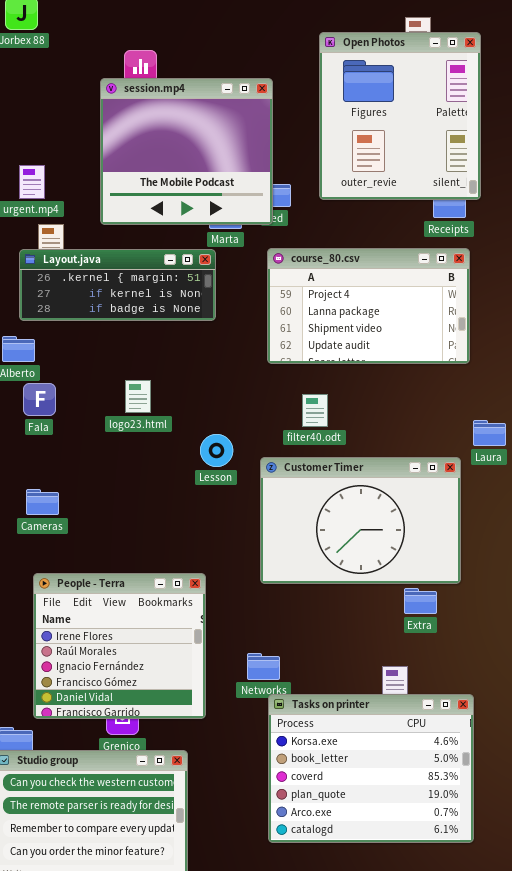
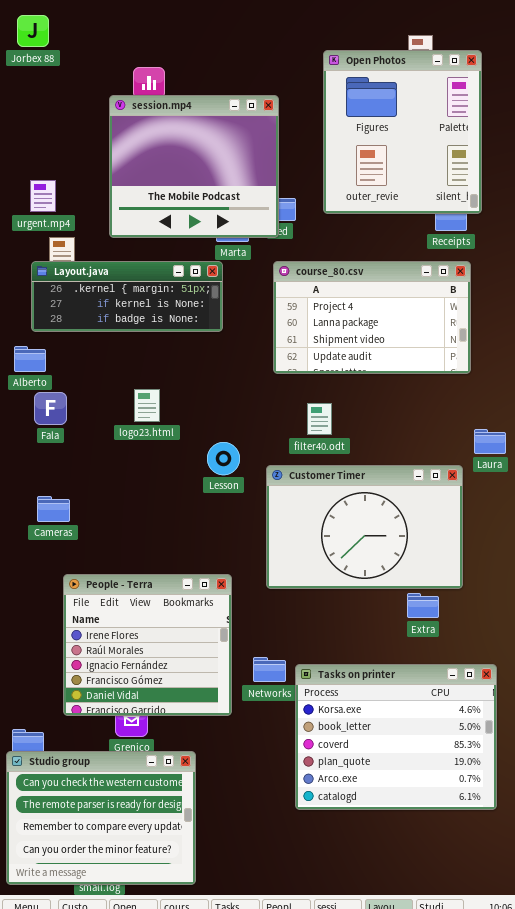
People - Terra: [33,573,206,719] -> [63,574,232,716], moved
Tasks on printer: [268,694,474,843] -> [295,664,497,810], moved

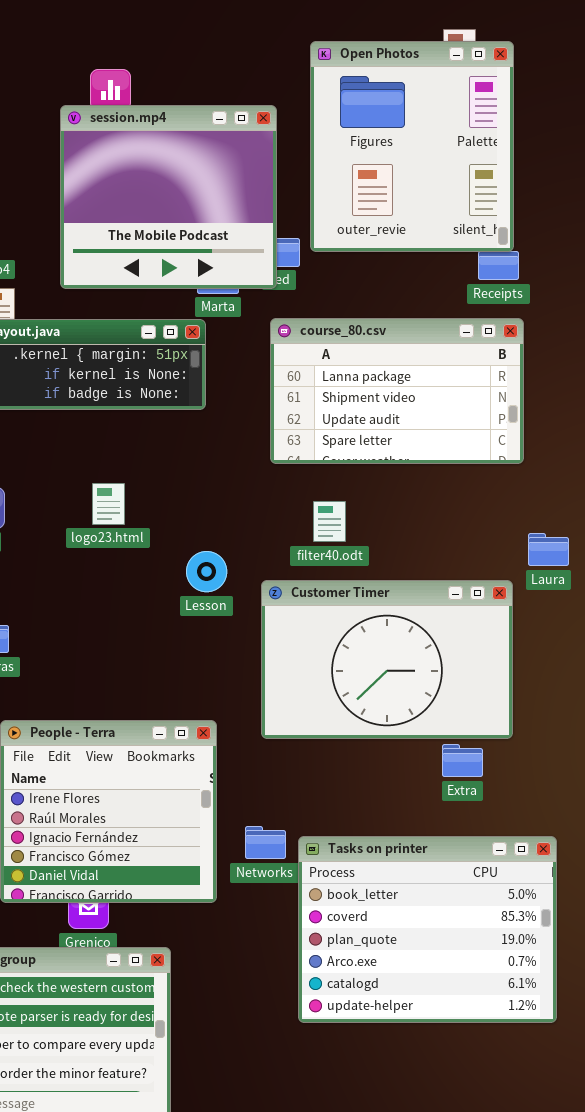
Open Photos: [323,50,482,214] -> [310,41,514,252], moved
course_80.csv: [273,261,471,374] -> [270,318,524,464], scrolled down 1 row
Tasks on printer: [295,664,497,810] -> [298,836,557,1023], scrolled down 1 row

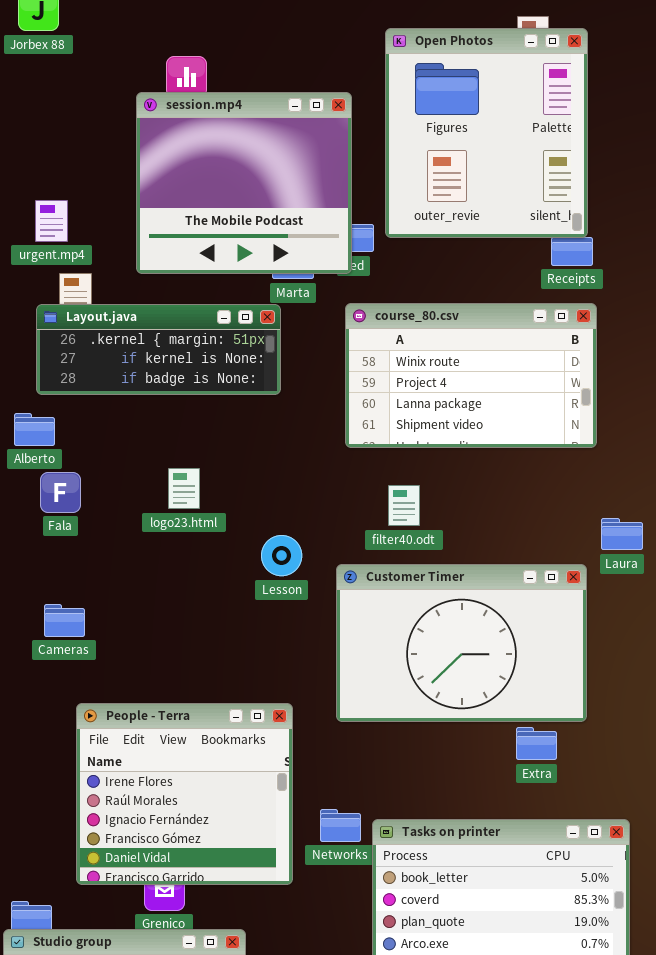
course_80.csv: [270,318,524,464] -> [345,303,597,448], scrolled up 2 rows

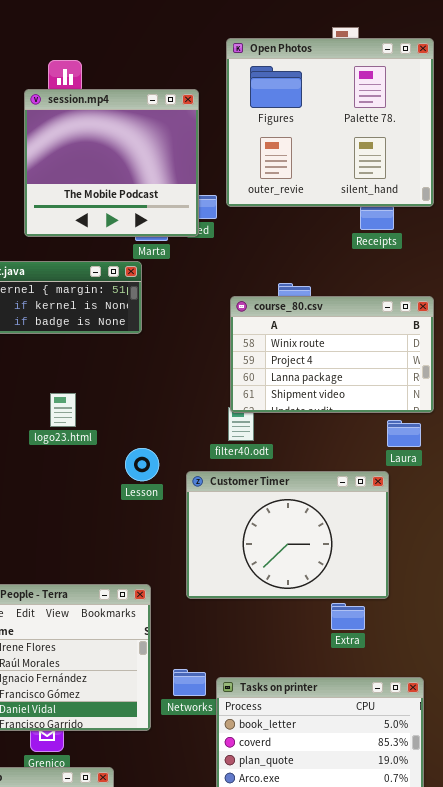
Open Photos: [385,28,588,238] -> [226,38,434,207], resized
course_80.csv: [345,303,597,448] -> [230,296,434,413], moved
Laura: [601,518,643,550] -> [387,420,421,447], moved

